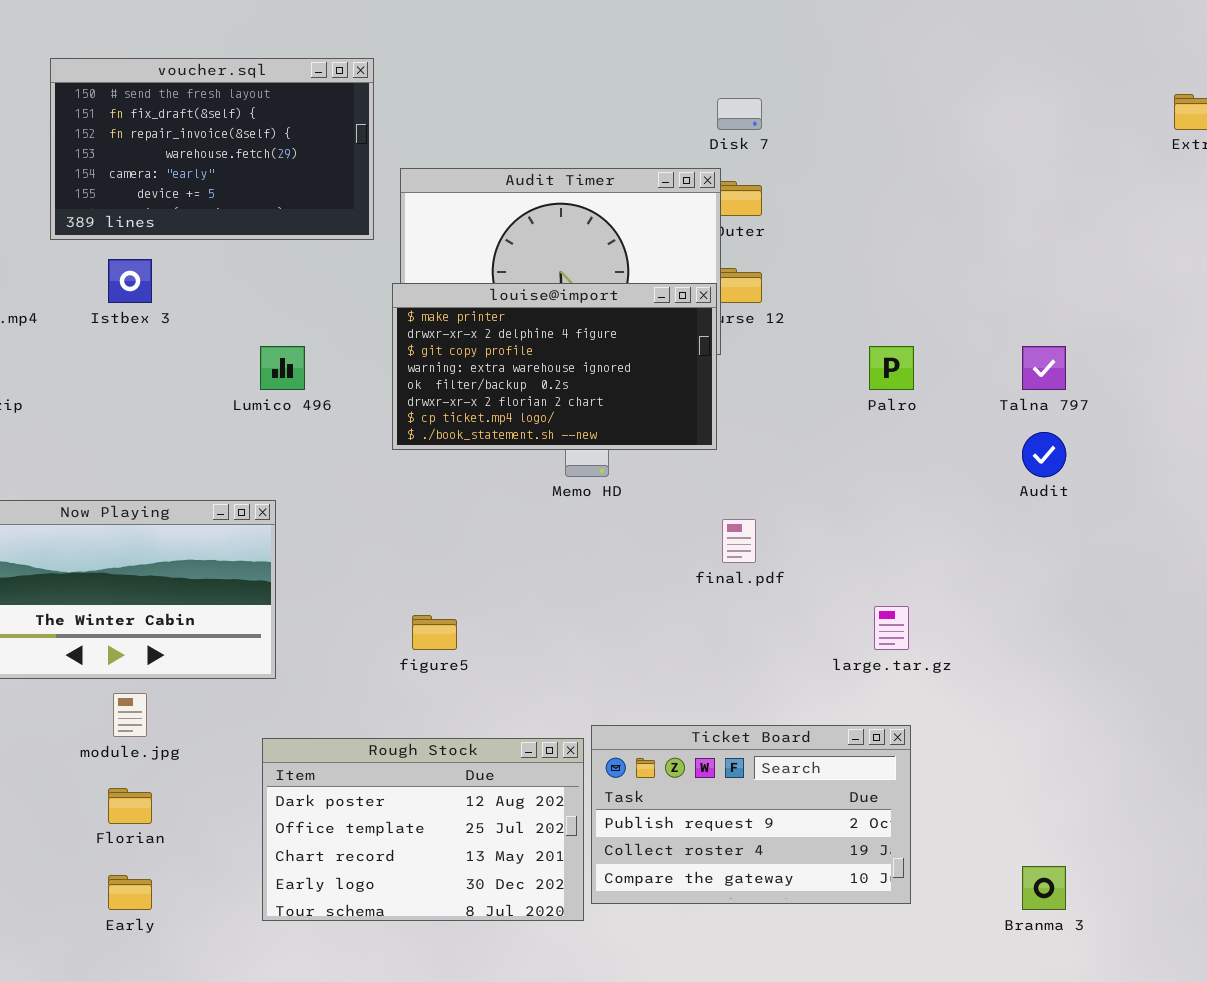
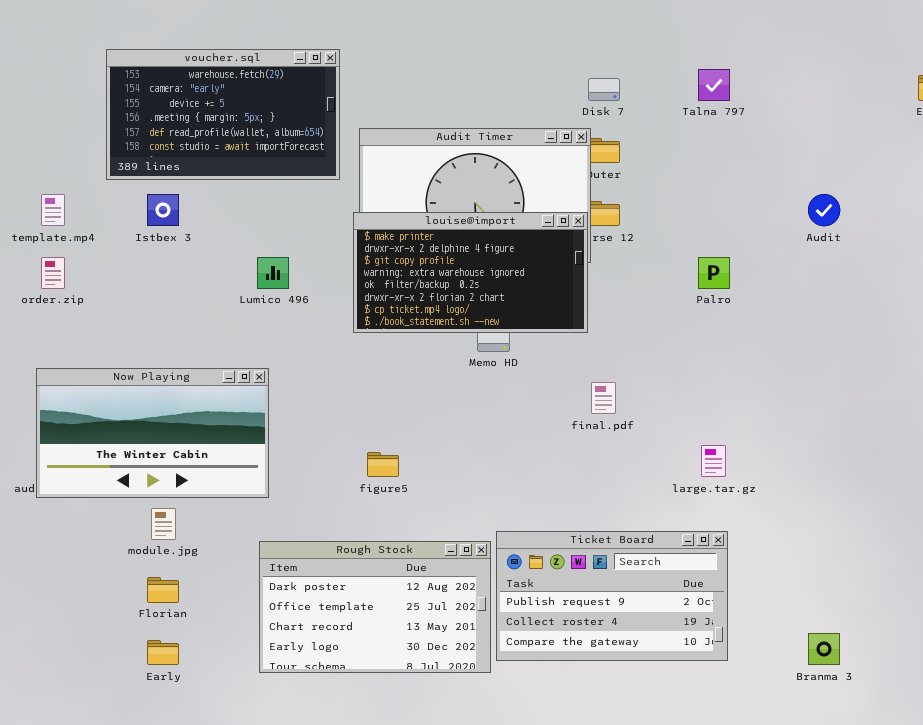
voucher.sql: [50,58,374,240] -> [106,49,340,180], scrolled down 3 rows
Talna 797: [1022,346,1066,390] -> [698,69,730,101], moved
Audit: [1022,432,1066,477] -> [808,194,840,226], moved

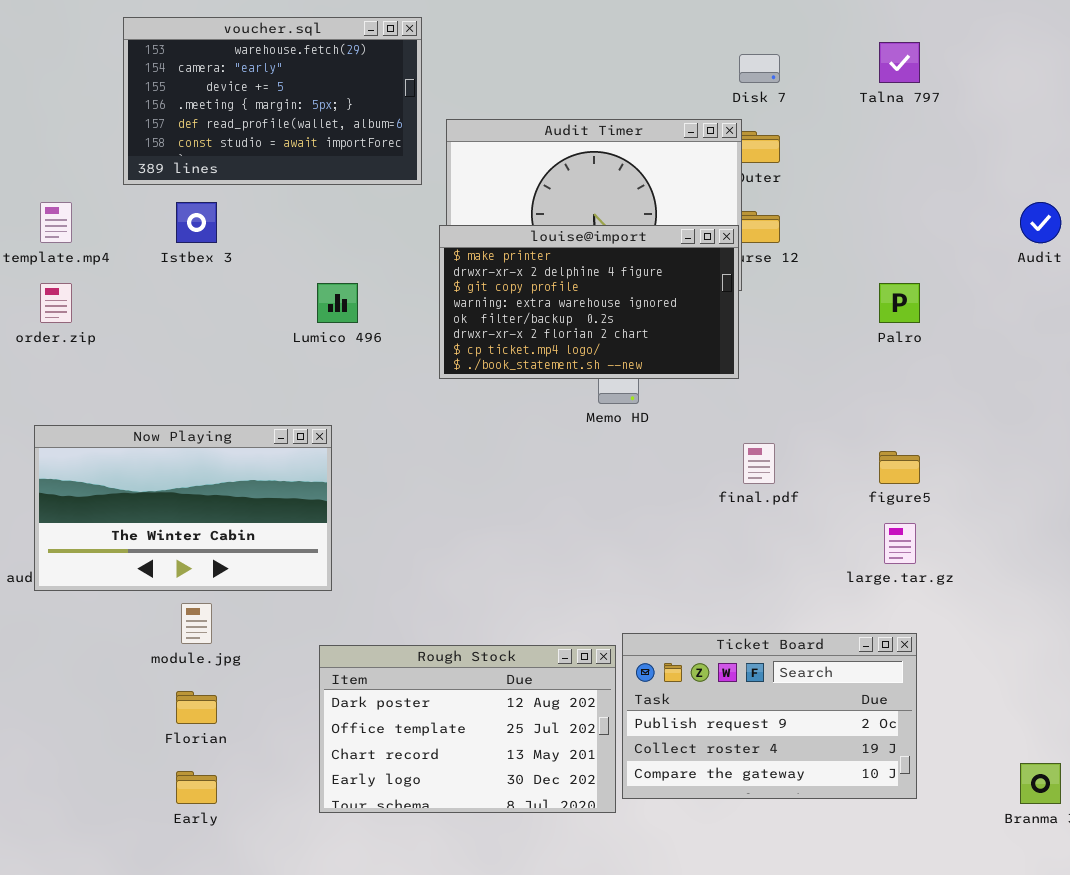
figure5: [367,452,399,477] -> [879,451,920,484], moved

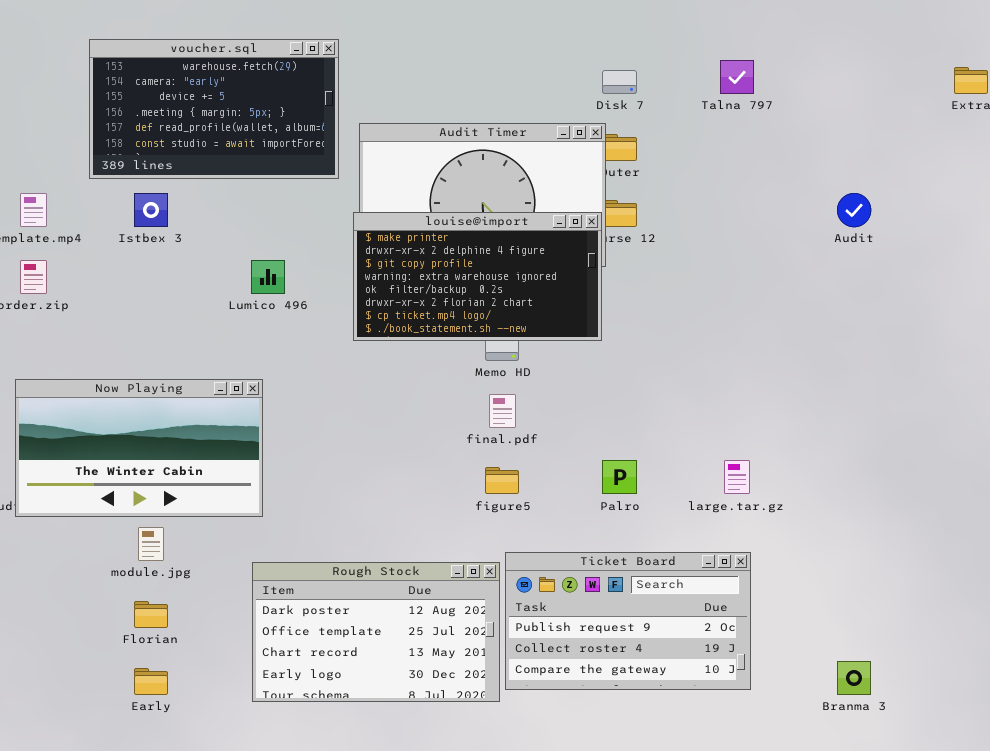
Palro: [879,283,920,323] -> [602,460,637,494], moved
final.pdf: [743,443,775,484] -> [489,394,516,428], moved
figure5: [879,451,920,484] -> [485,467,519,494], moved

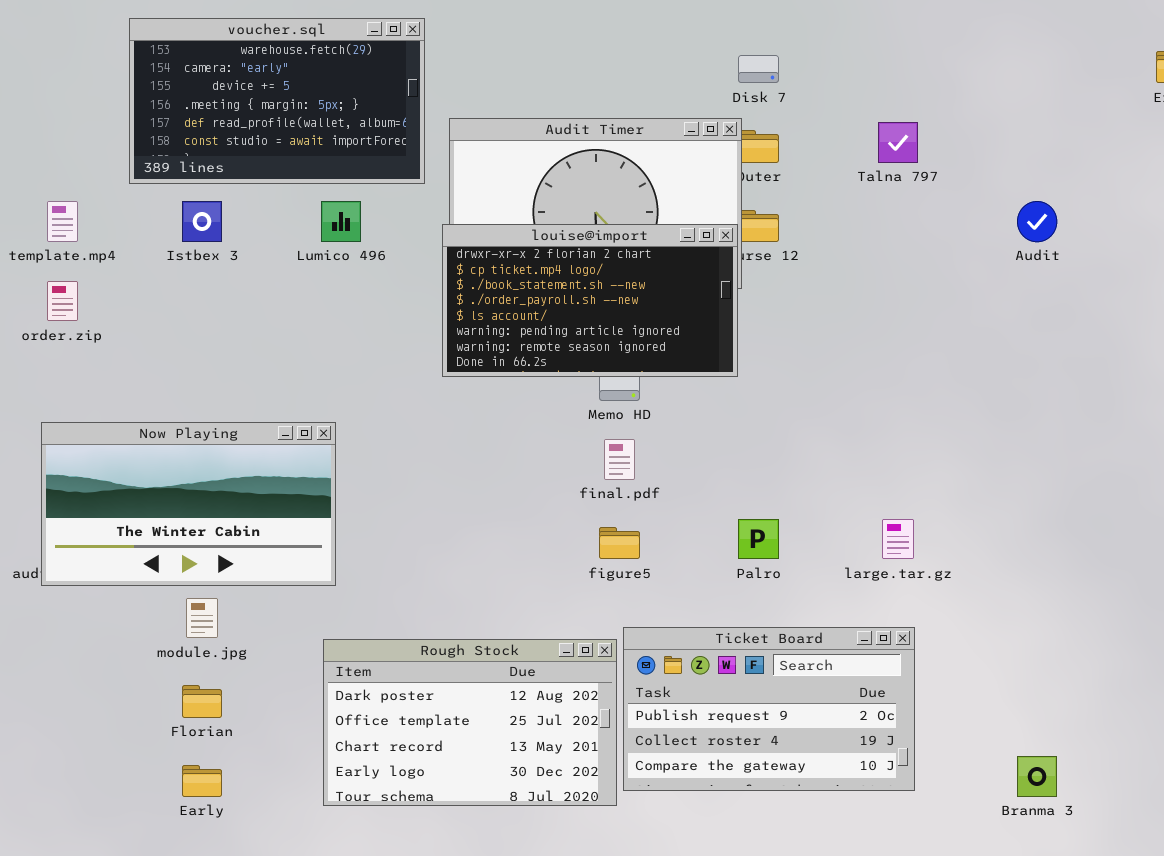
Talna 797: [720,60,754,94] -> [878,122,918,163], moved
louise@import: [353,212,602,341] -> [442,224,738,377], scrolled down 5 rows
Lumico 496: [251,260,285,294] -> [321,201,361,242], moved

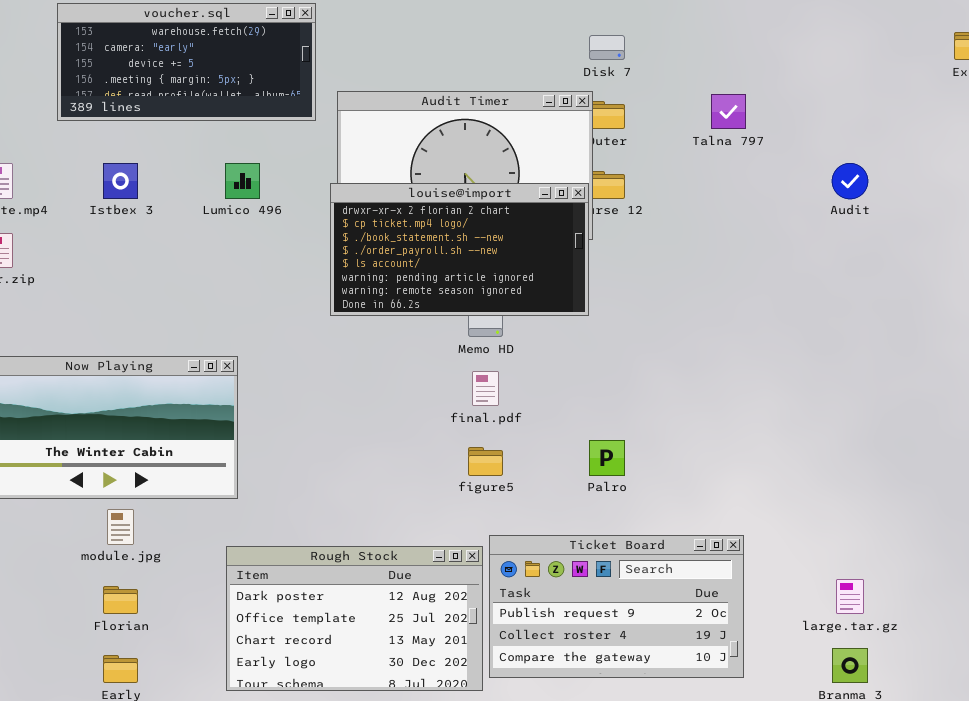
voucher.sql: [129,18,425,184] -> [57,3,316,121], resized
large.tar.gz: [882,519,914,559] -> [836,579,864,614], moved

